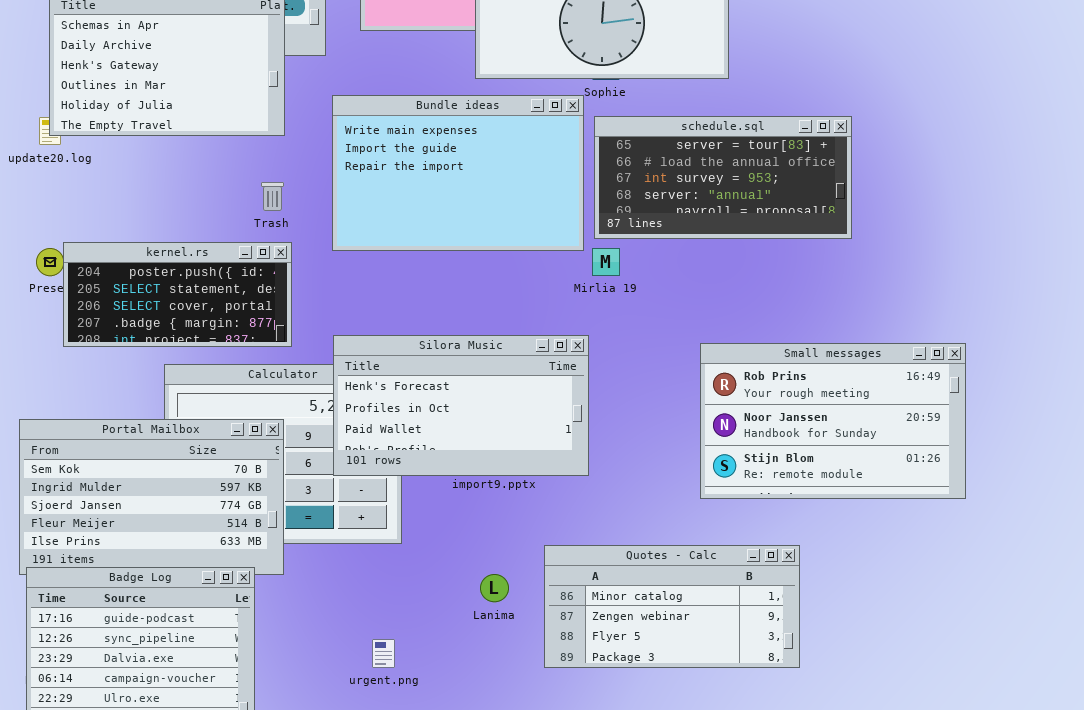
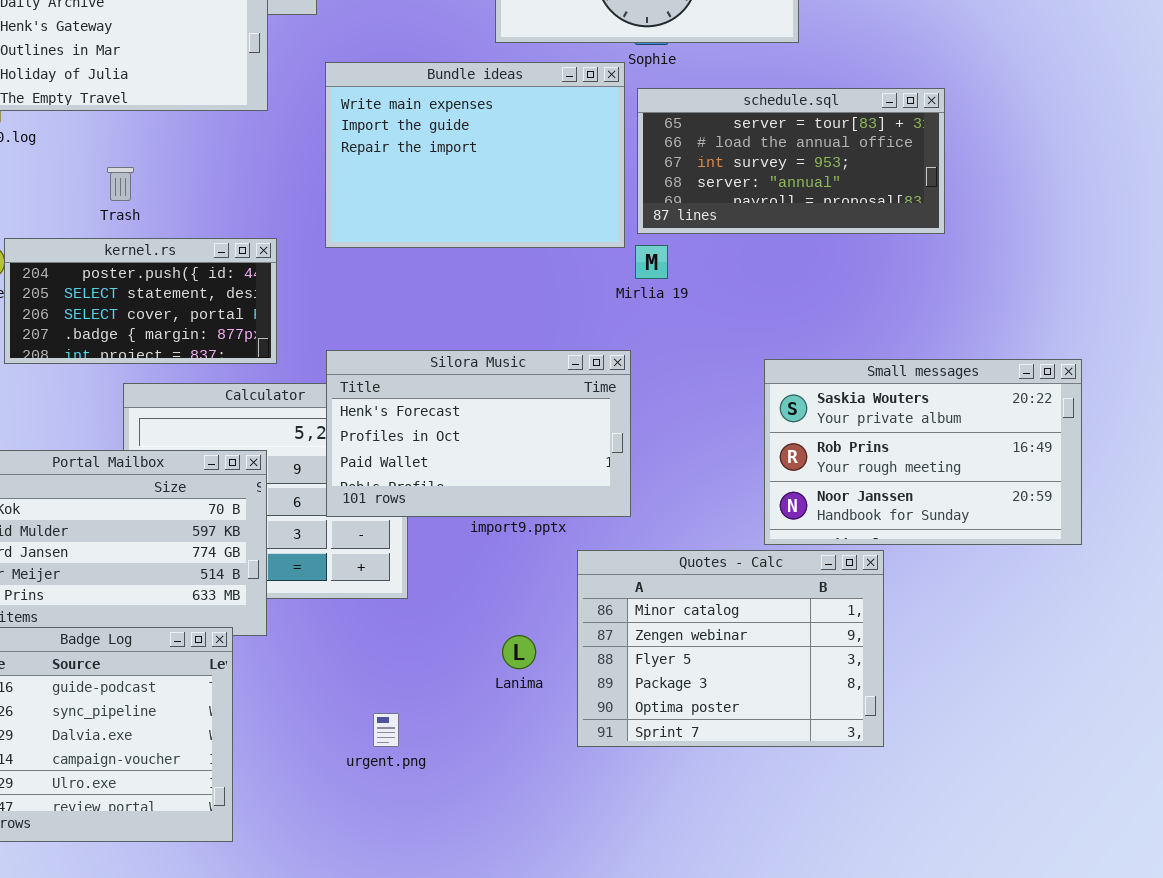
Trash: [261,182,284,211] -> [107,167,134,201], moved
Small messages: [700,343,966,499] -> [764,359,1082,545], scrolled up 1 row
Quotes - Calc: [544,545,800,668] -> [577,550,884,747], resized

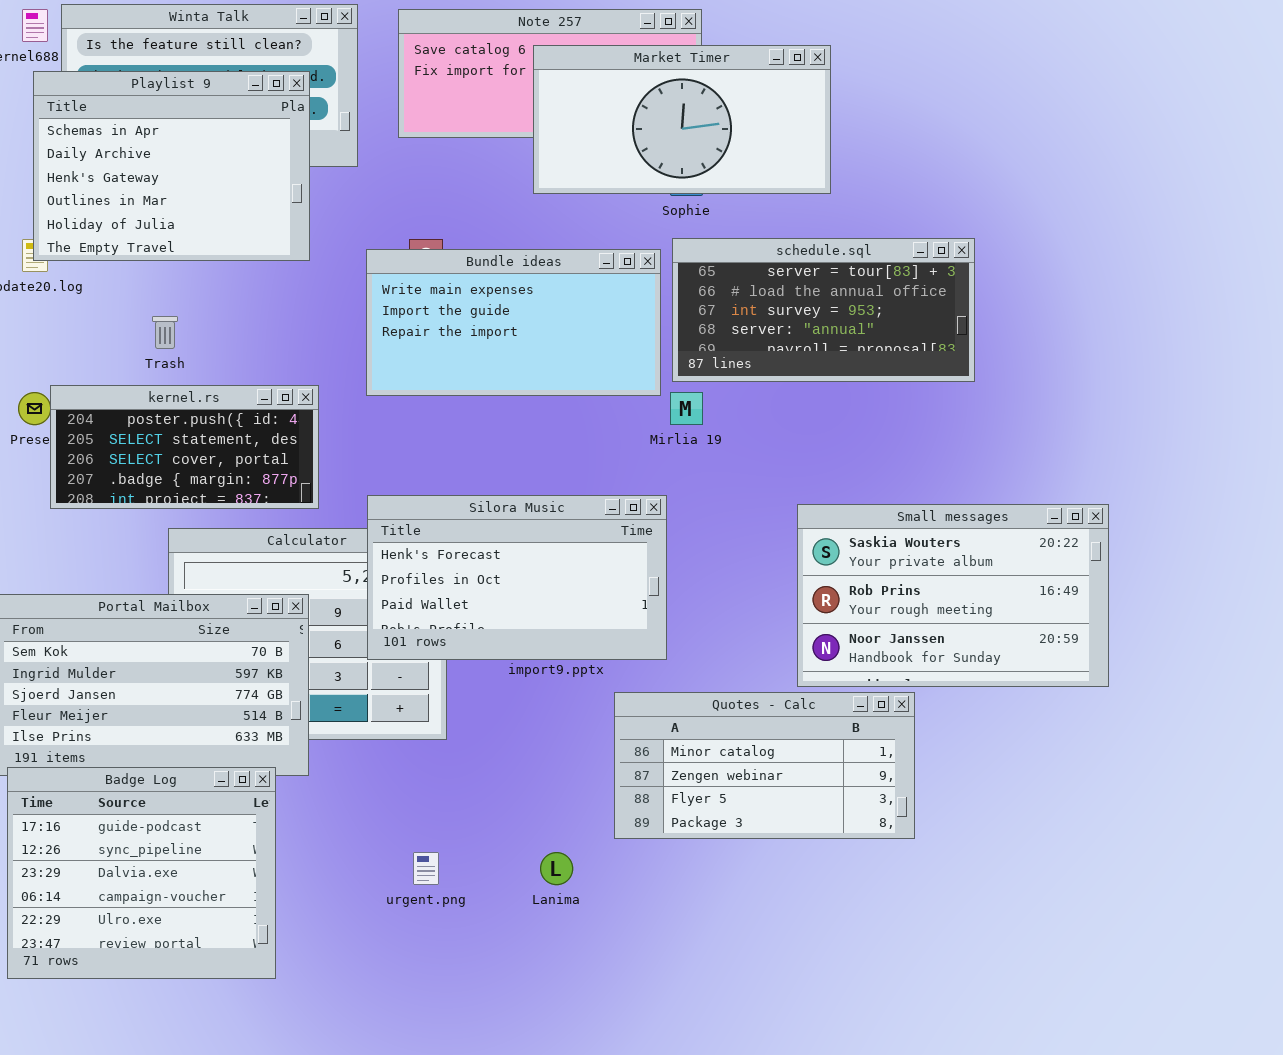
Bundle ideas: [325,62,625,248] -> [366,249,661,396], resized
Quotes - Calc: [577,550,884,747] -> [614,692,915,839], resized
Lanima: [502,635,536,669] -> [540,852,573,885], moved

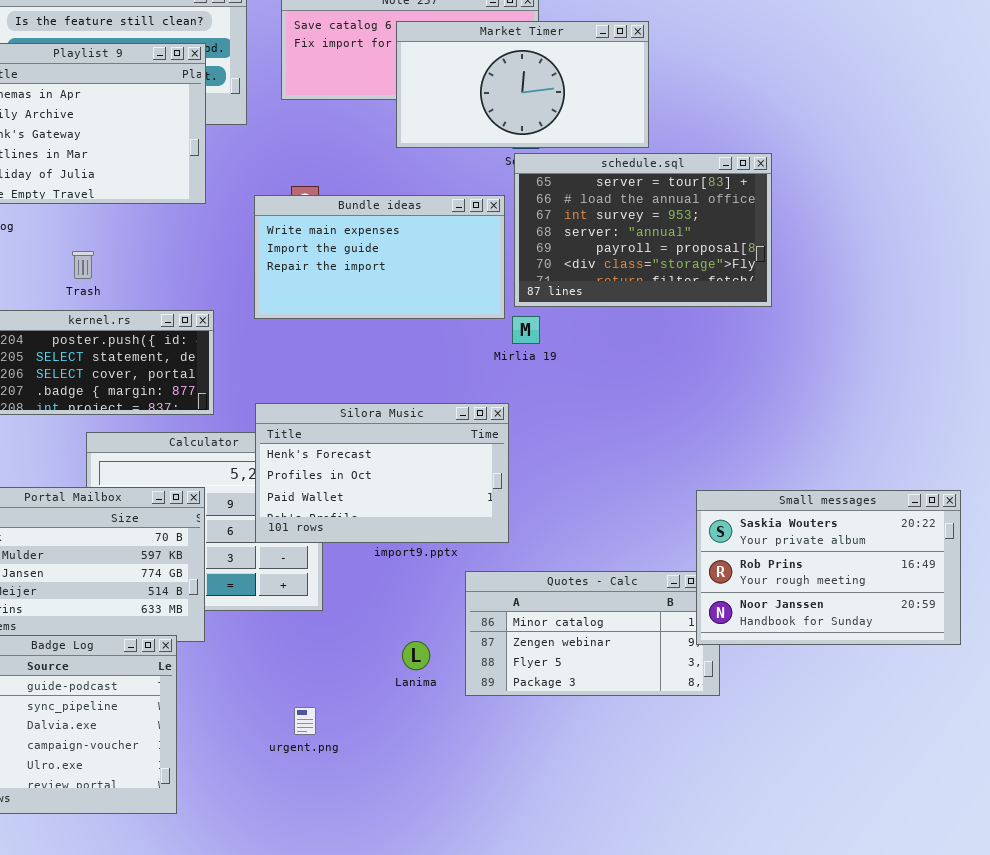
schedule.sql: [672,238,975,382] -> [514,153,772,307], resized
Small messages: [797,504,1109,687] -> [696,490,961,645], moved
Lanima: [540,852,573,885] -> [402,641,430,670], moved

